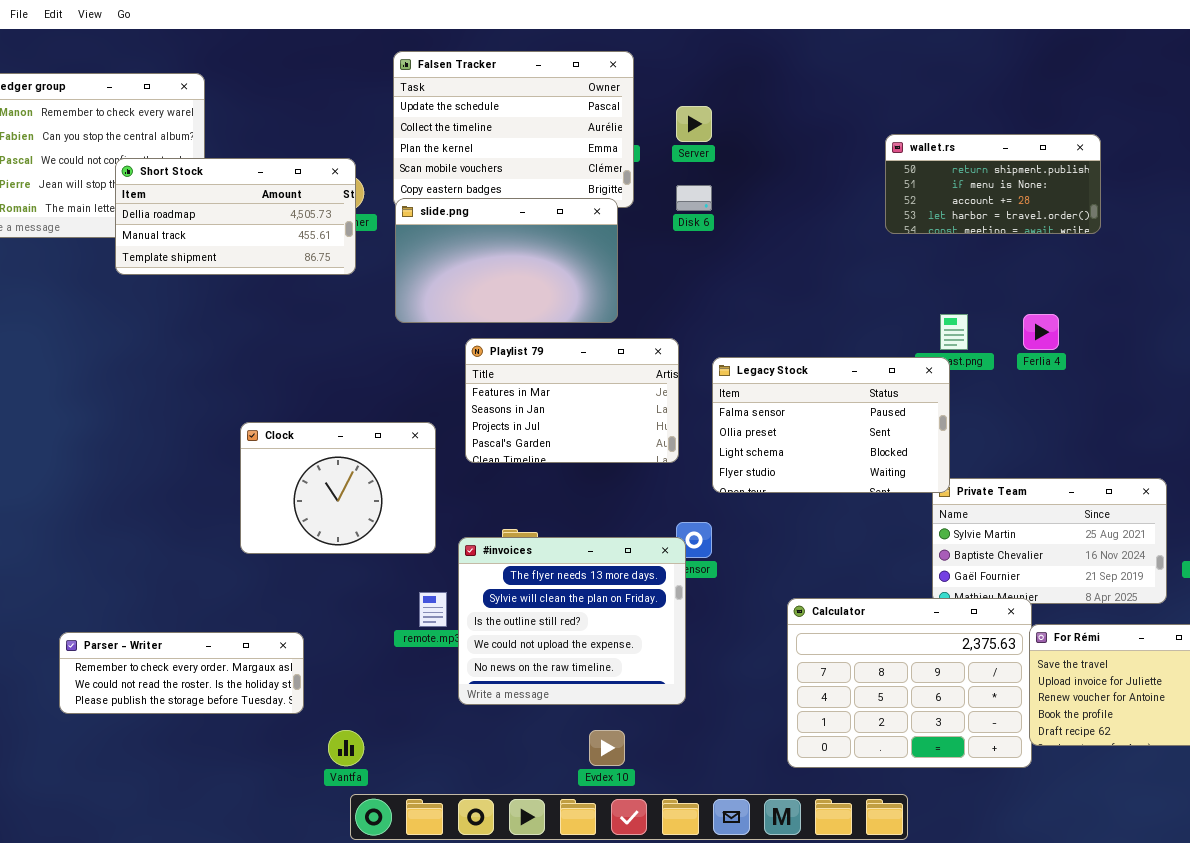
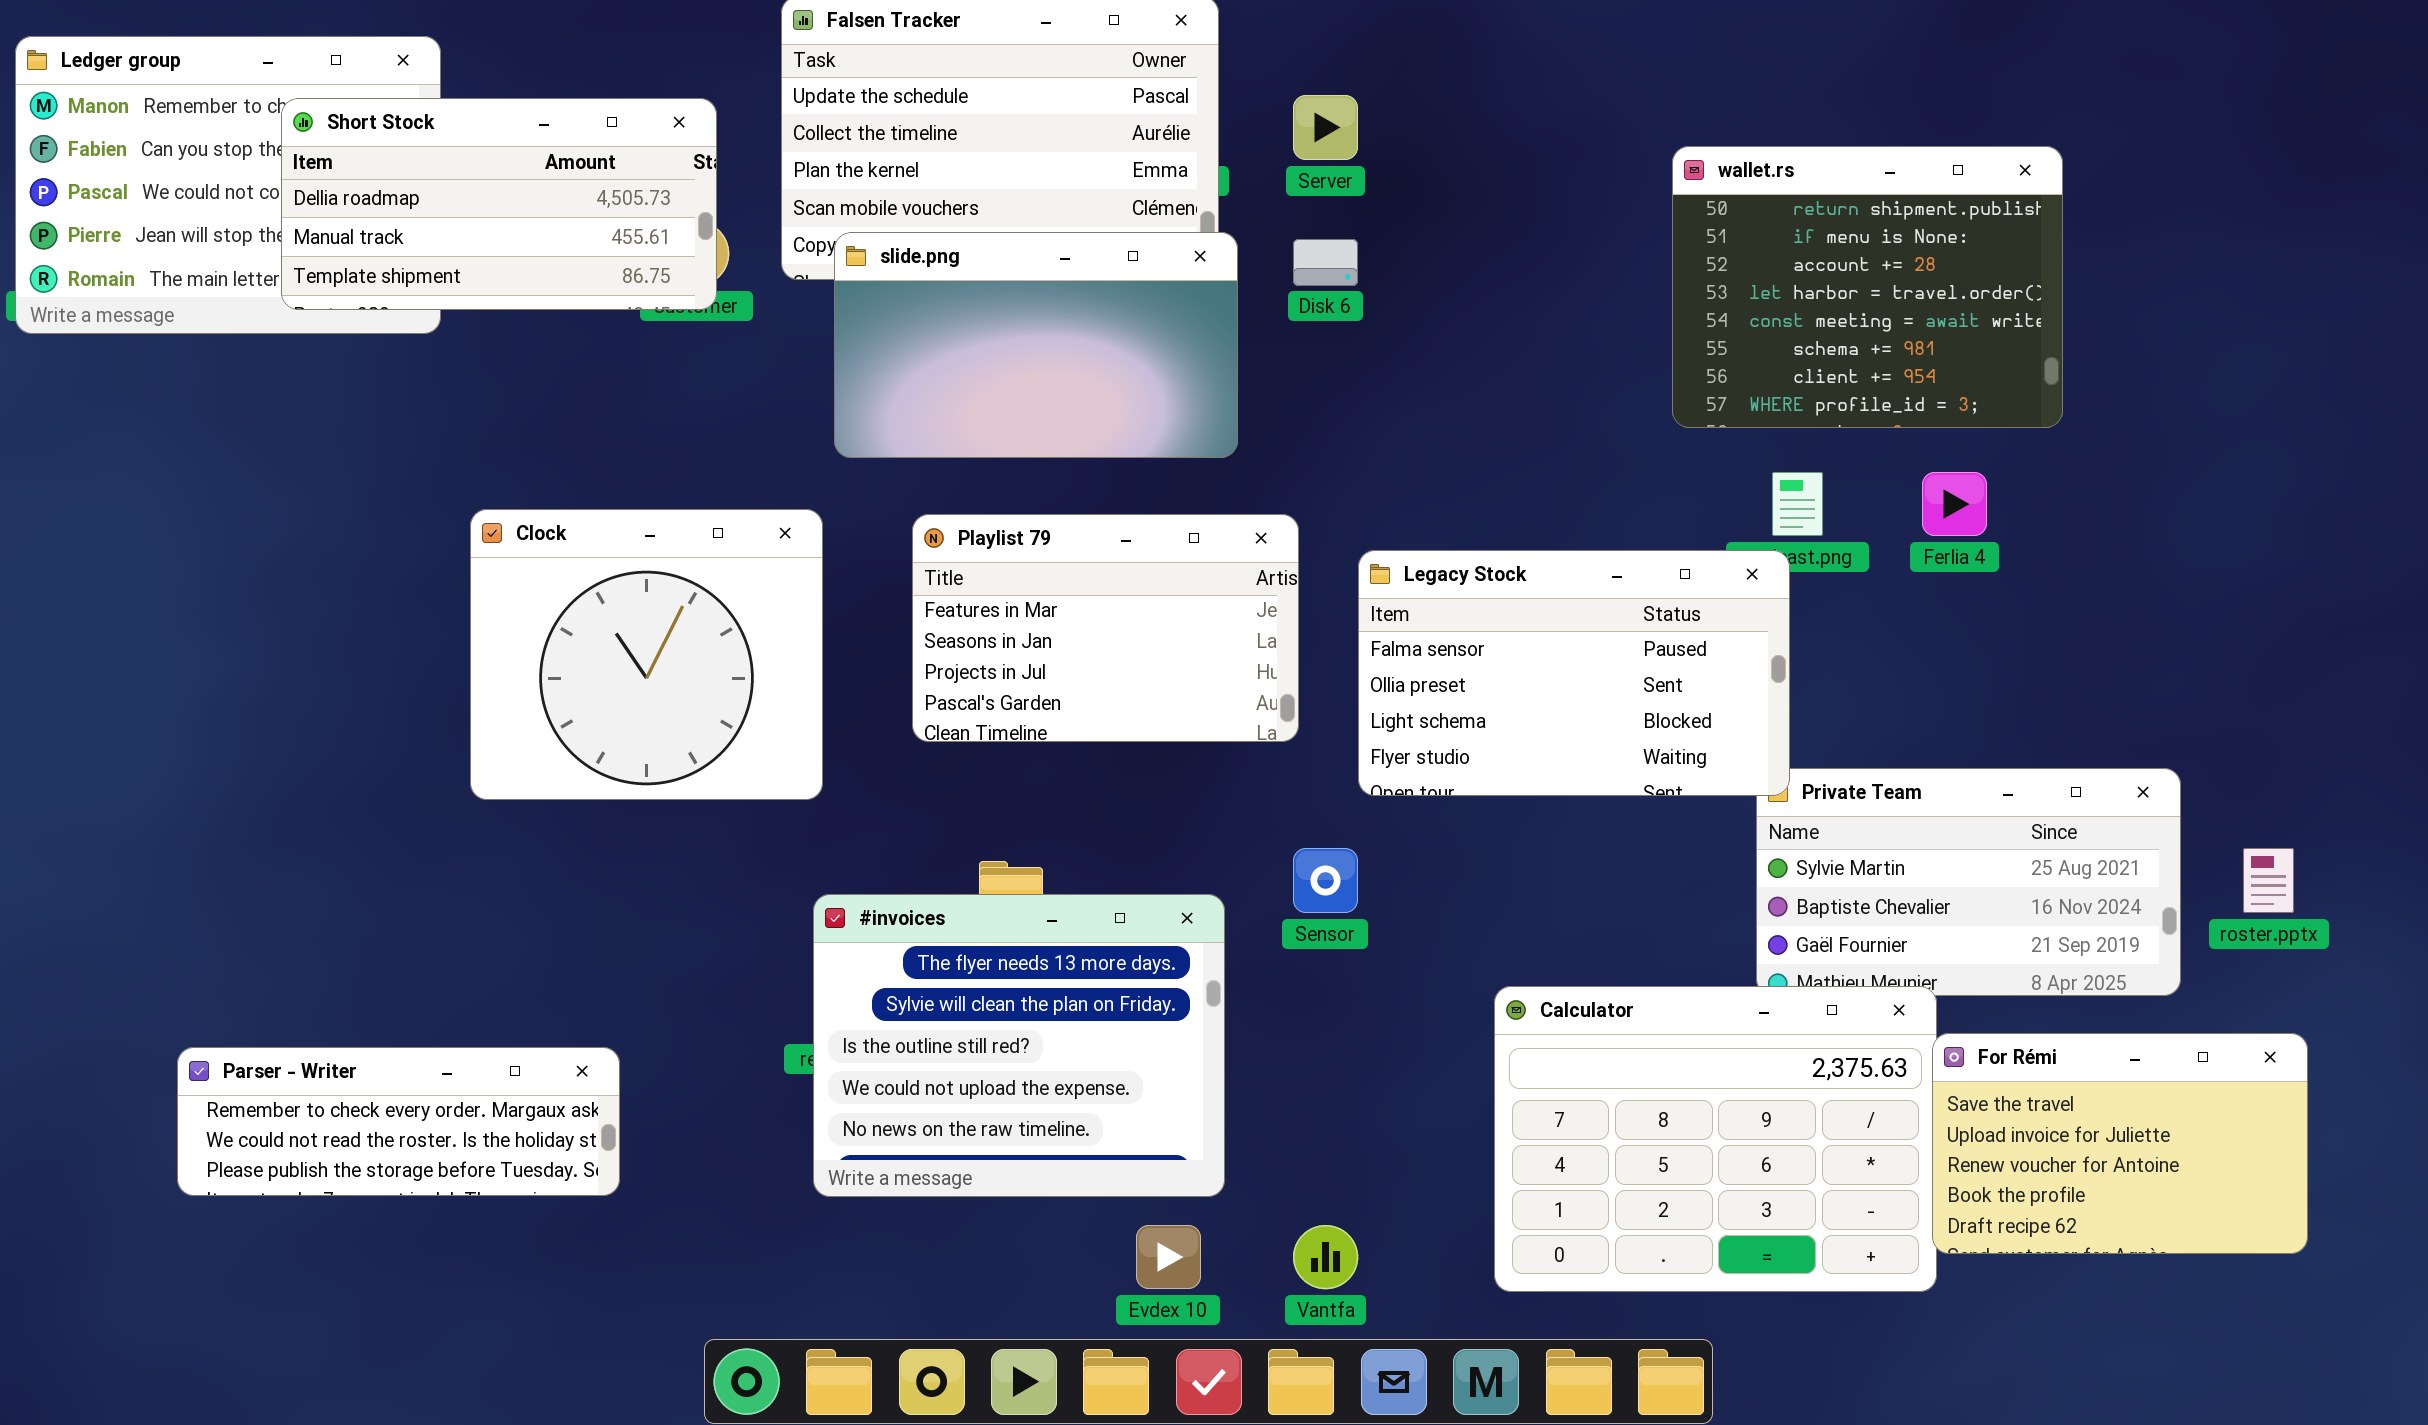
wallet.rs: [885,134,1101,234] -> [1672,146,2063,428], resized
Short Stock: [115,158,356,275] -> [281,98,717,310], moved
slide.png: [395,198,618,323] -> [834,232,1238,458], moved
Clock: [240,422,436,554] -> [470,509,823,800], moved, resized
#invoices: [458,537,686,705] -> [813,894,1225,1197], moved
Vantfa: [328,730,364,766] -> [1293,1225,1358,1289], moved

